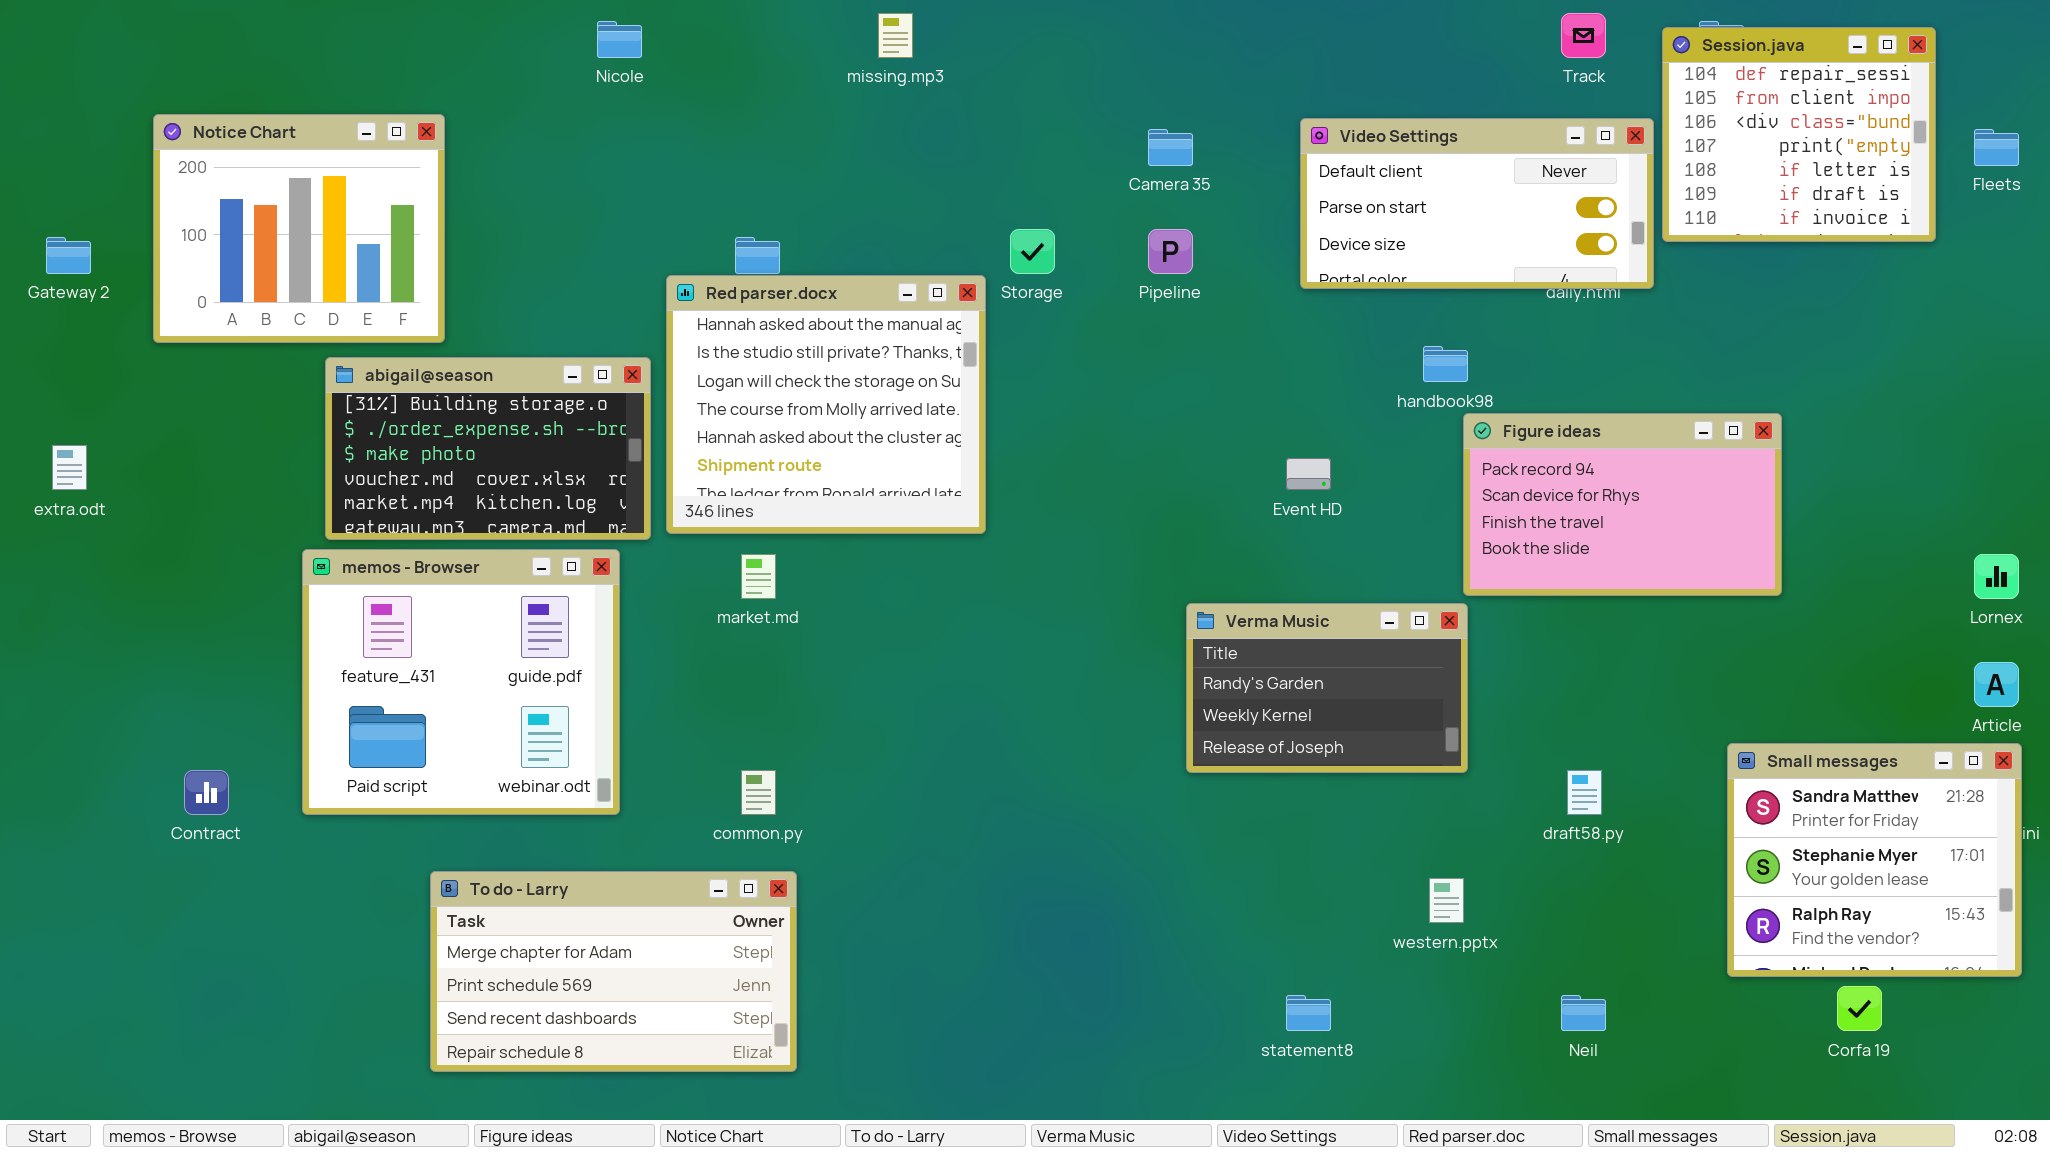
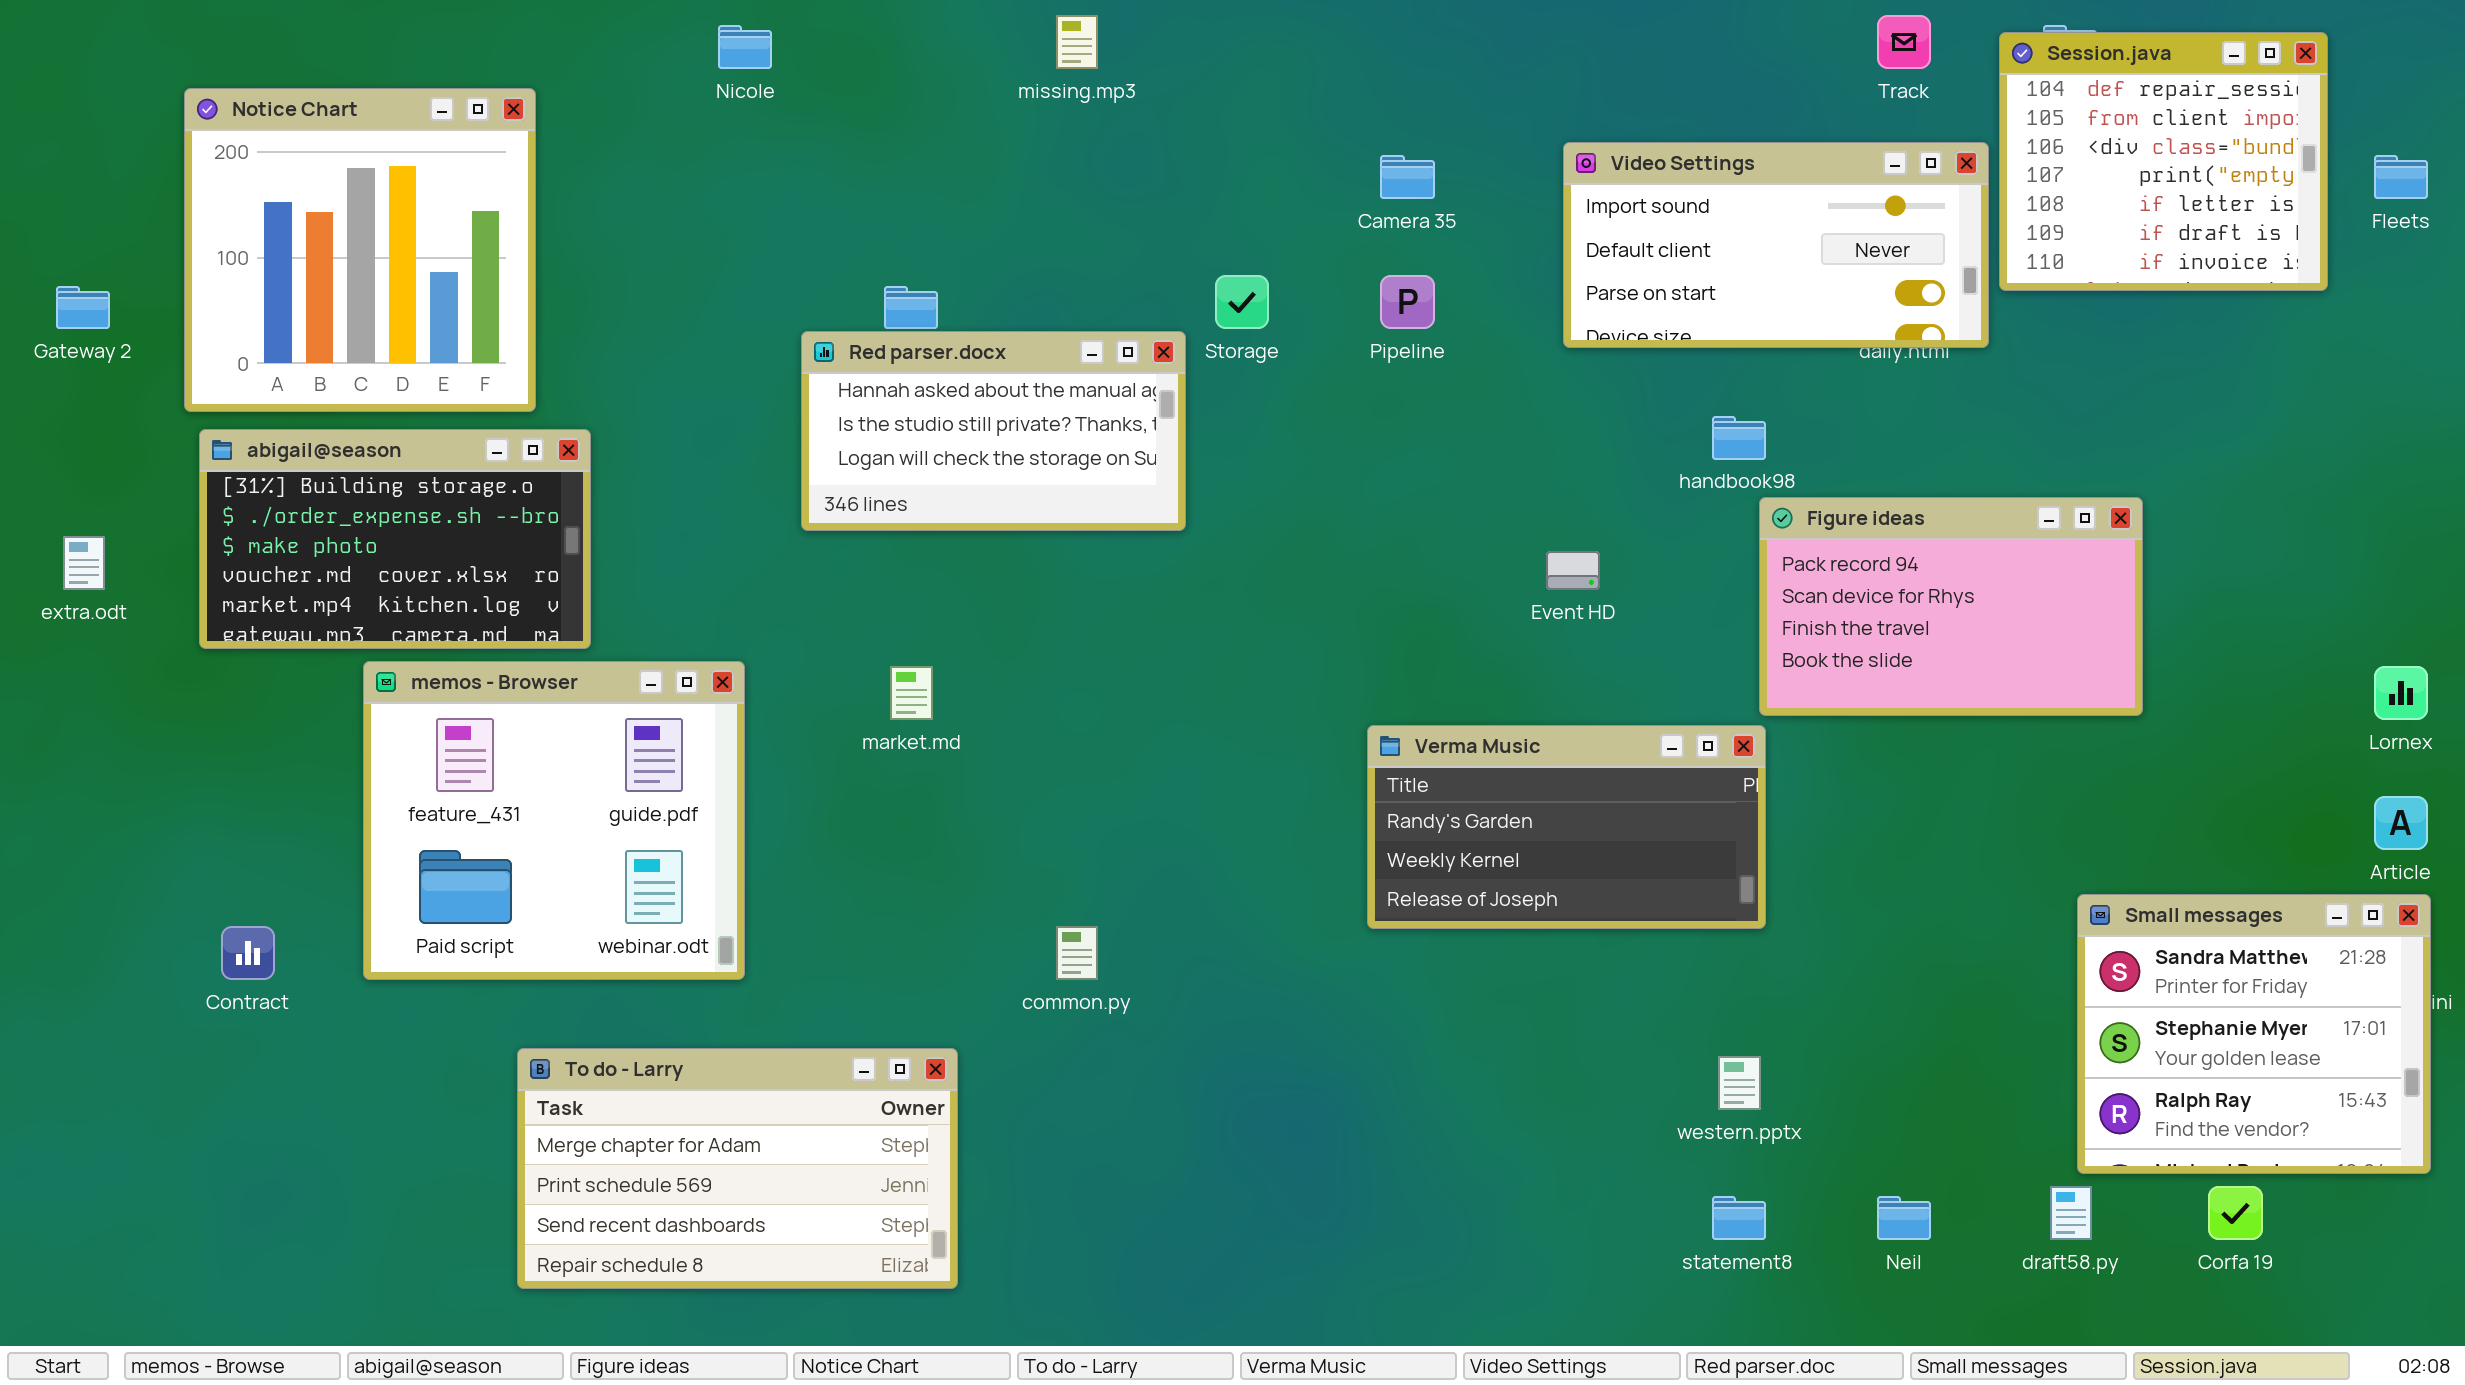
Notice Chart: [153,114,445,343] -> [184,88,536,412], resized
Video Settings: [1300,118,1654,289] -> [1563,142,1989,348], scrolled up 1 row
Red parser.docx: [666,275,986,534] -> [801,331,1186,531], resized
abigail@season: [325,357,651,540] -> [199,429,591,649], moved
Verma Music: [1186,603,1468,773] -> [1367,725,1766,929], resized
common.py: [741,770,776,815] -> [1056,926,1098,980], moved
draft58.py: [1567,770,1602,815] -> [2050,1186,2092,1240], moved
statement8: [1286,995,1331,1031] -> [1712,1196,1766,1240], moved

